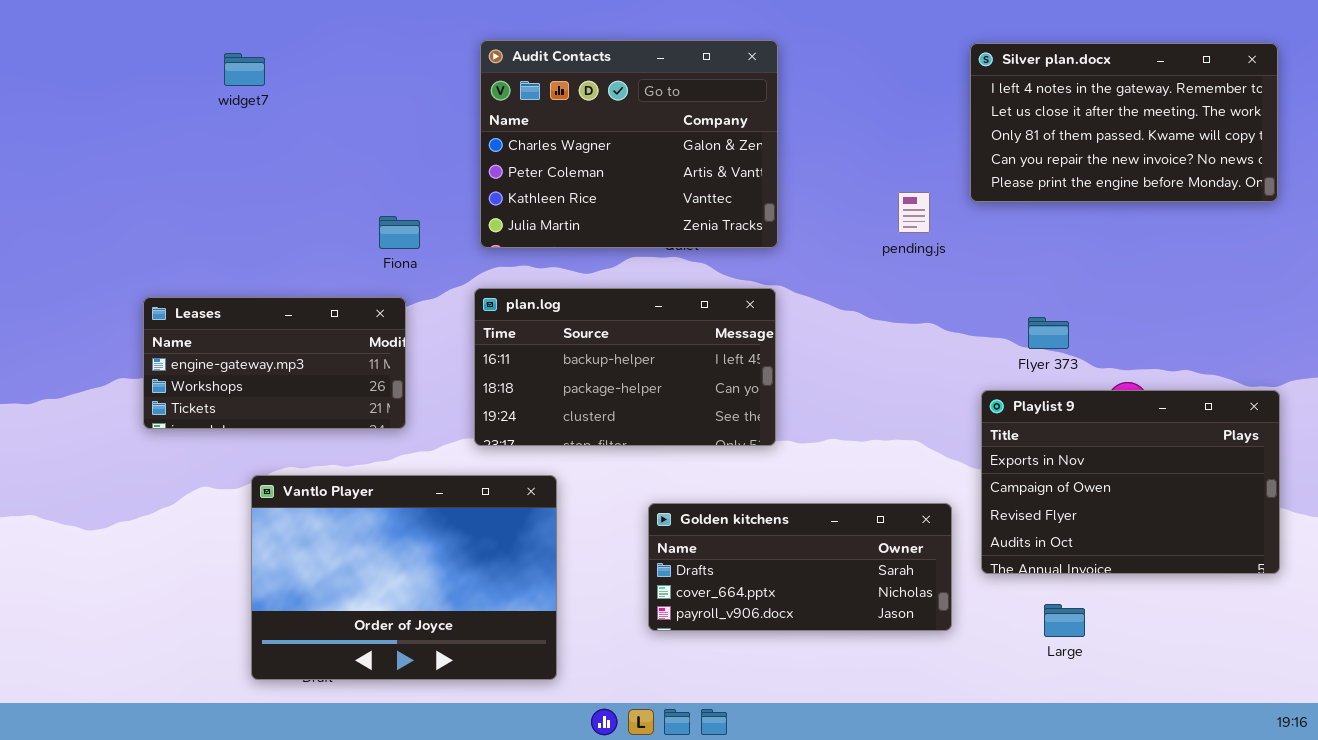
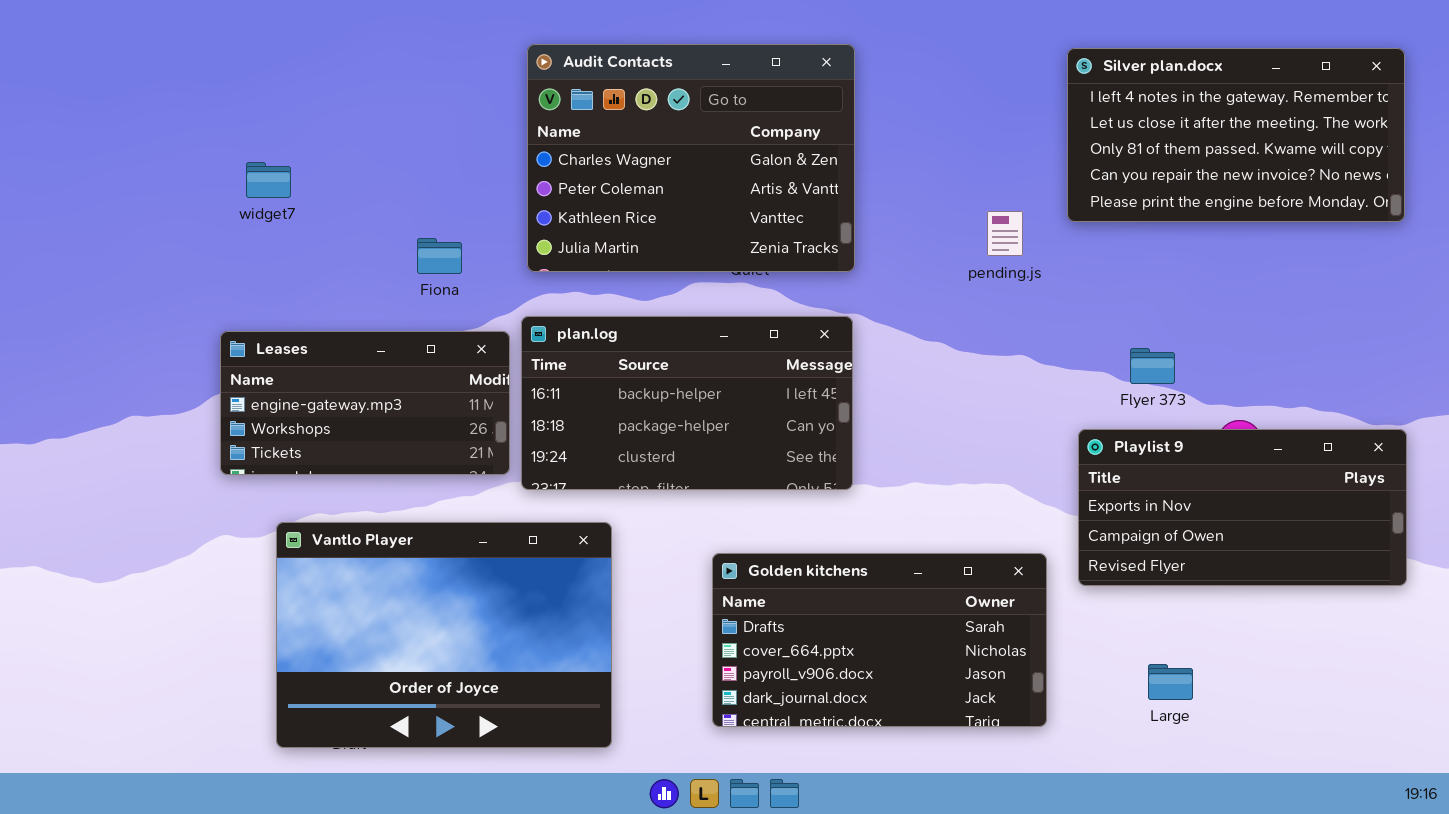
widget7: [224,53,265,86] -> [246,162,291,198], moved
Leases: [143,297,406,429] -> [220,331,510,475], moved
Playlist 9: [981,390,1280,574] -> [1078,429,1407,586], resized
Golden kitchens: [648,503,952,631] -> [712,553,1047,727], resized

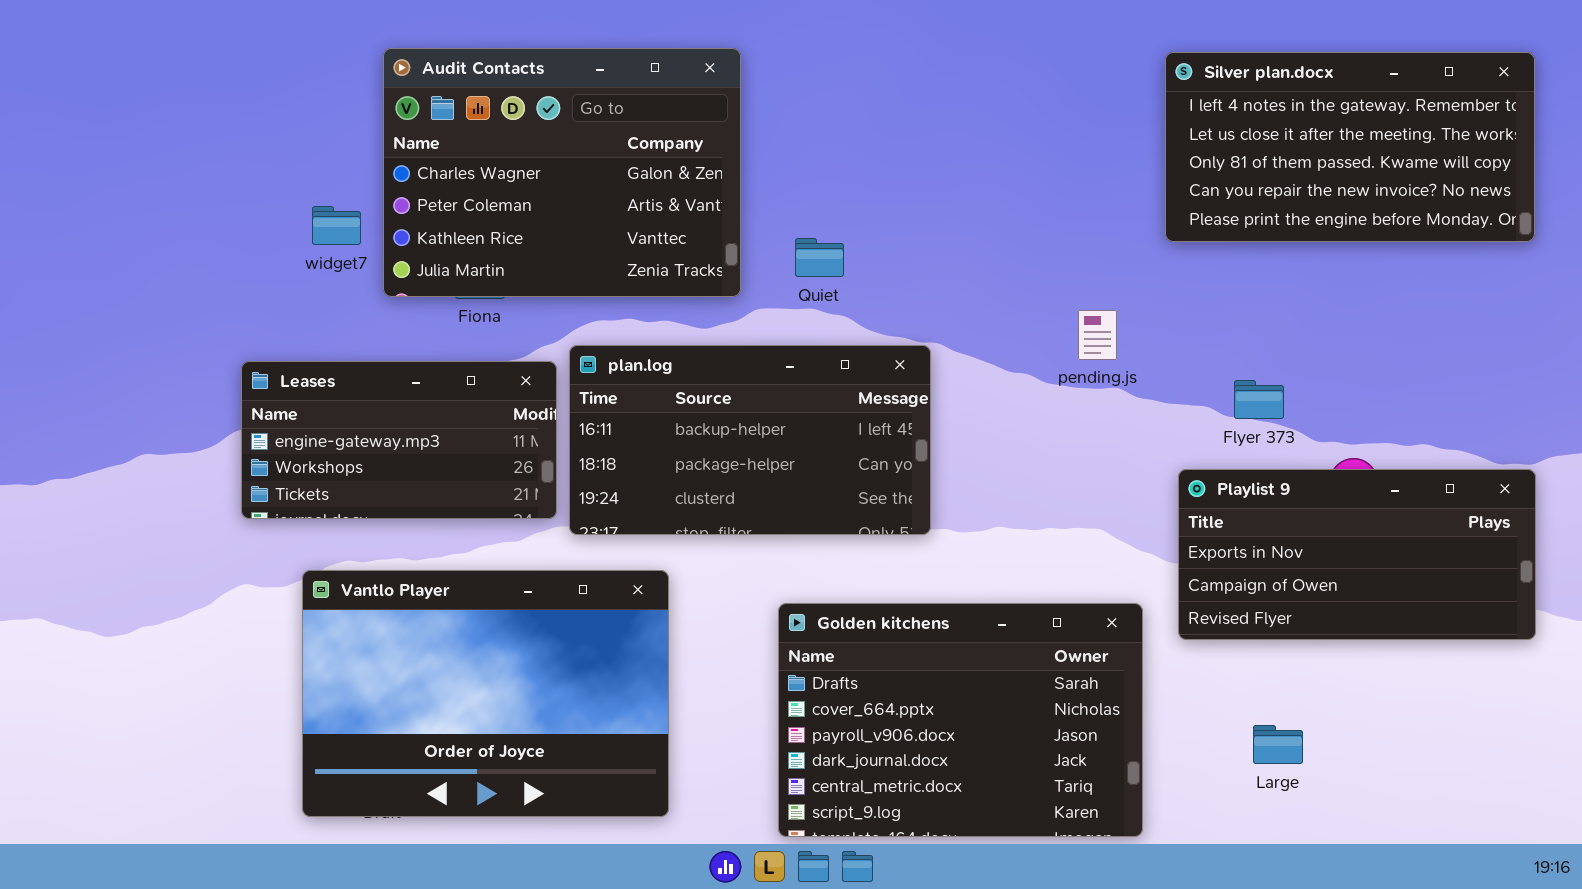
Audit Contacts: [527,44,855,272] -> [383,48,741,297], moved
widget7: [246,162,291,198] -> [312,206,361,245], moved
pending.js: [987,211,1023,256] -> [1078,310,1117,360], moved
Golden kitchens: [712,553,1047,727] -> [778,603,1143,837], resized

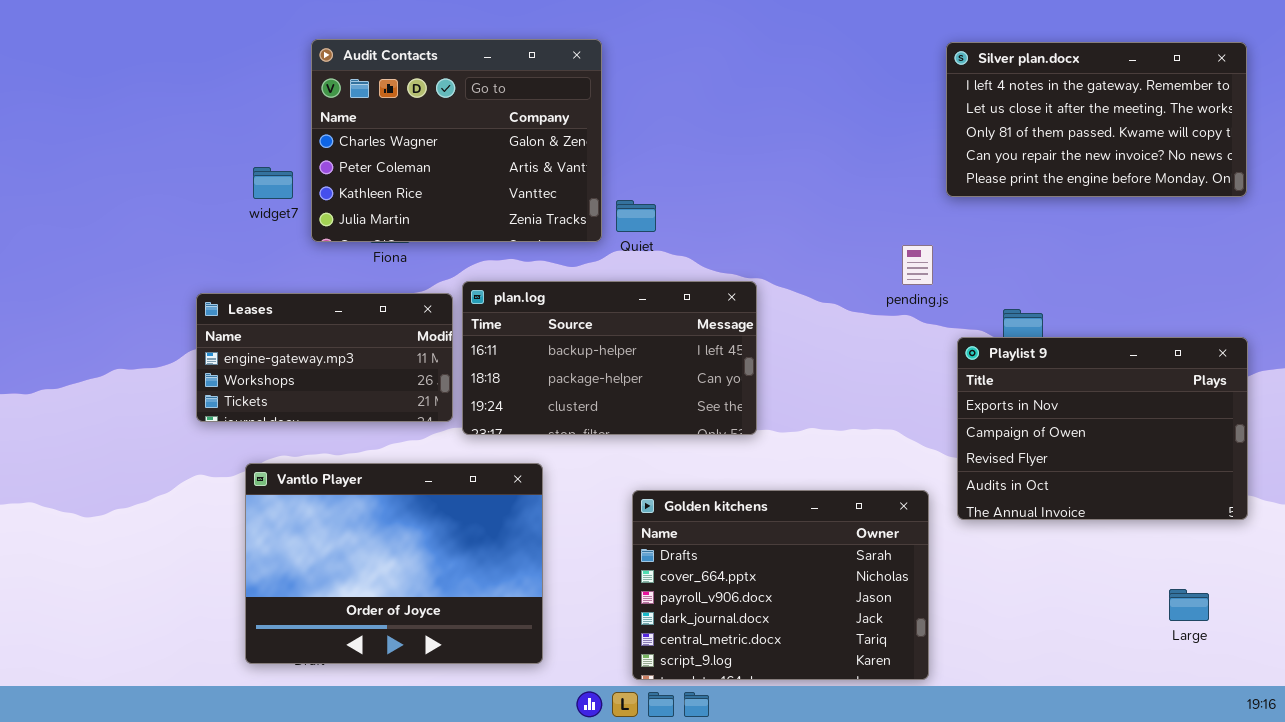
Quiet: [795,238,844,277] -> [616,200,656,232], moved
pending.js: [1078,310,1117,360] -> [902,245,933,285], moved
Playlist 9: [1178,469,1536,640] -> [957,337,1248,520], resized
Large: [1253,725,1303,764] -> [1169,589,1209,621], moved

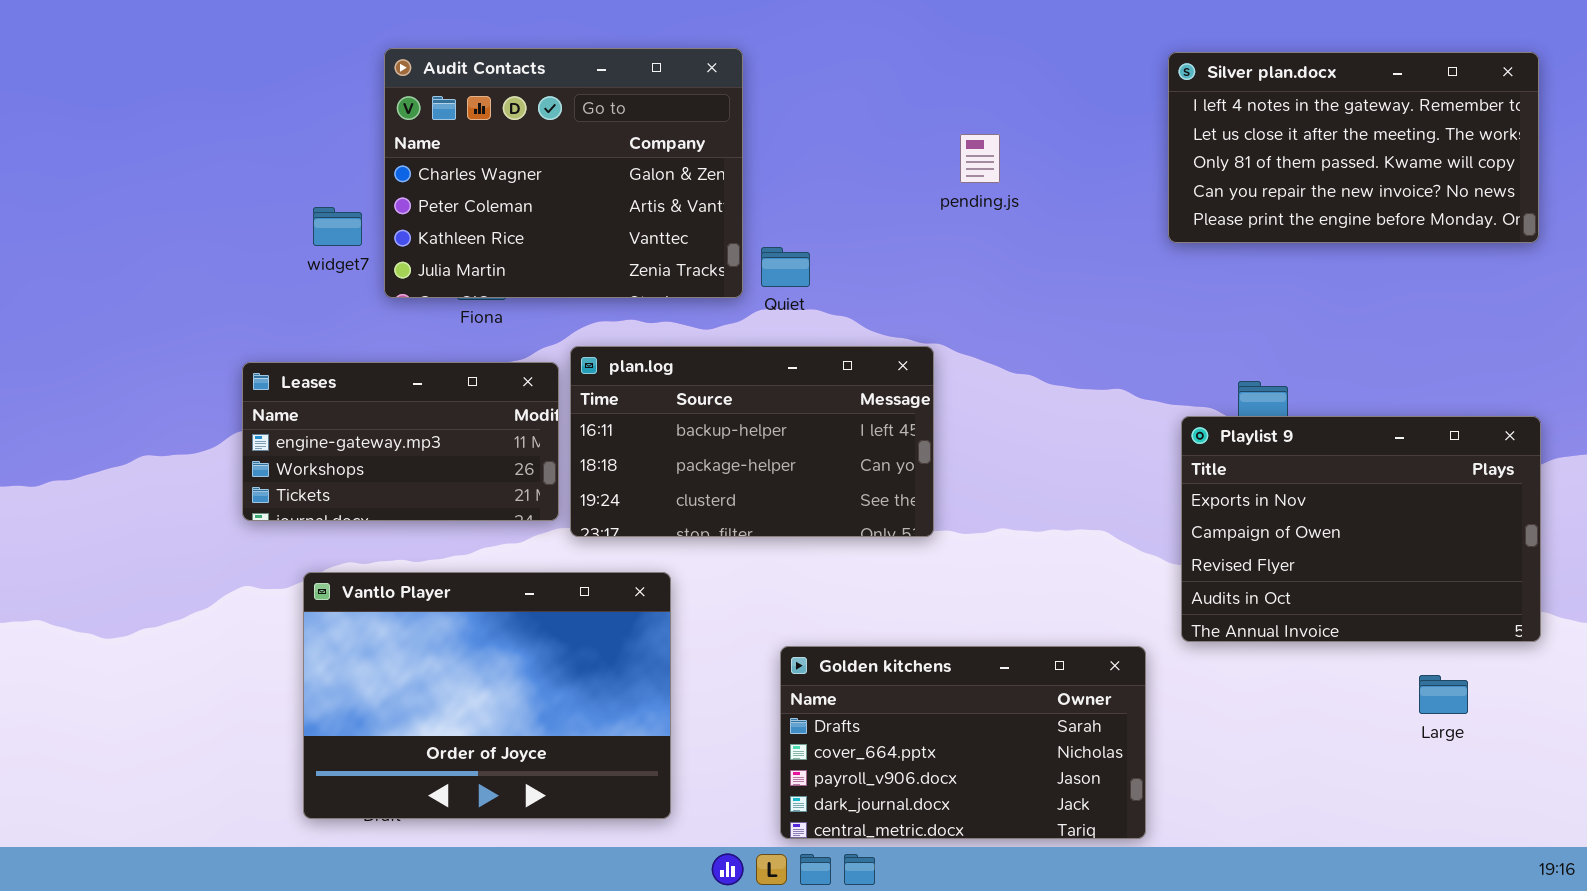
pending.js: [902,245,933,285] -> [960,134,1000,183], moved
Golden kitchens: [632,490,929,680] -> [780,646,1146,839], resized
Large: [1169,589,1209,621] -> [1419,675,1468,714], moved

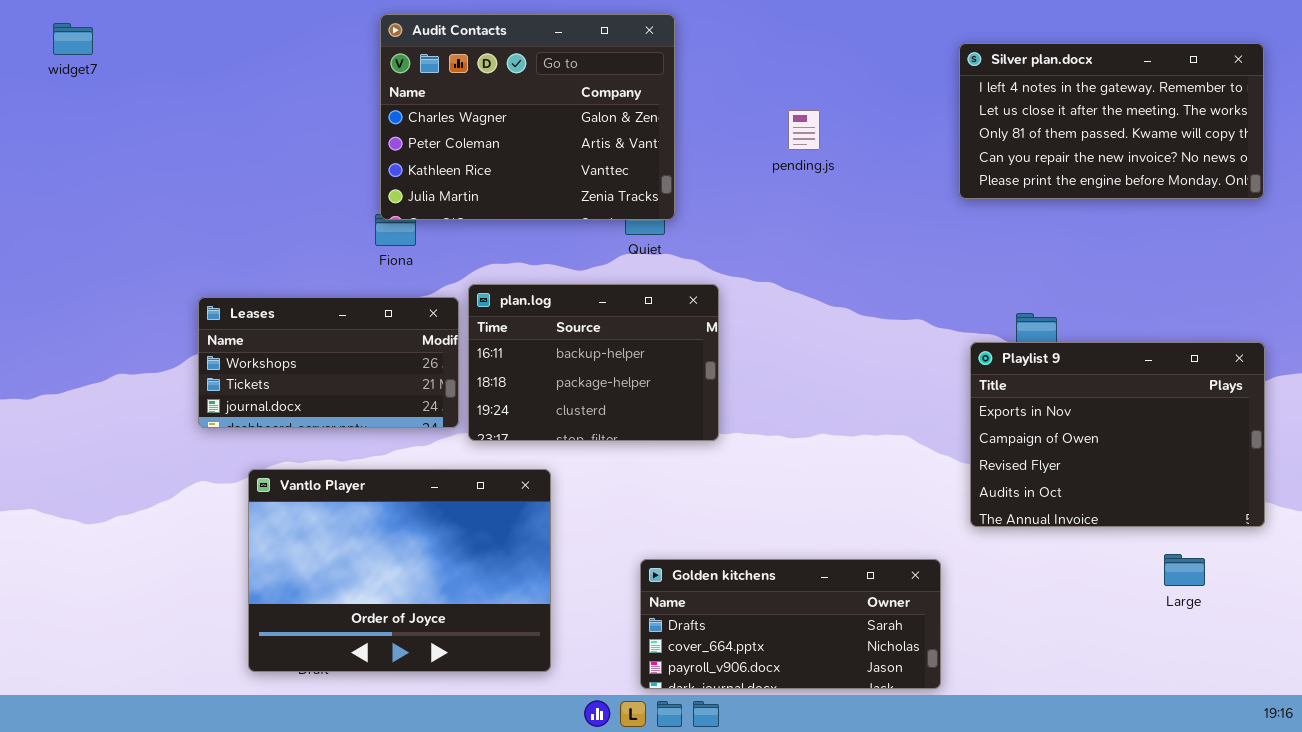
Audit Contacts: [384,48,743,298] -> [380,14,675,220], moved
widget7: [313,207,362,246] -> [53,23,93,55], moved
plan.log: [570,346,934,537] -> [468,284,719,441], resized
Leases: [242,362,559,521] -> [198,297,459,428], scrolled down 1 row
Golden kitchens: [780,646,1146,839] -> [640,559,941,689], resized

